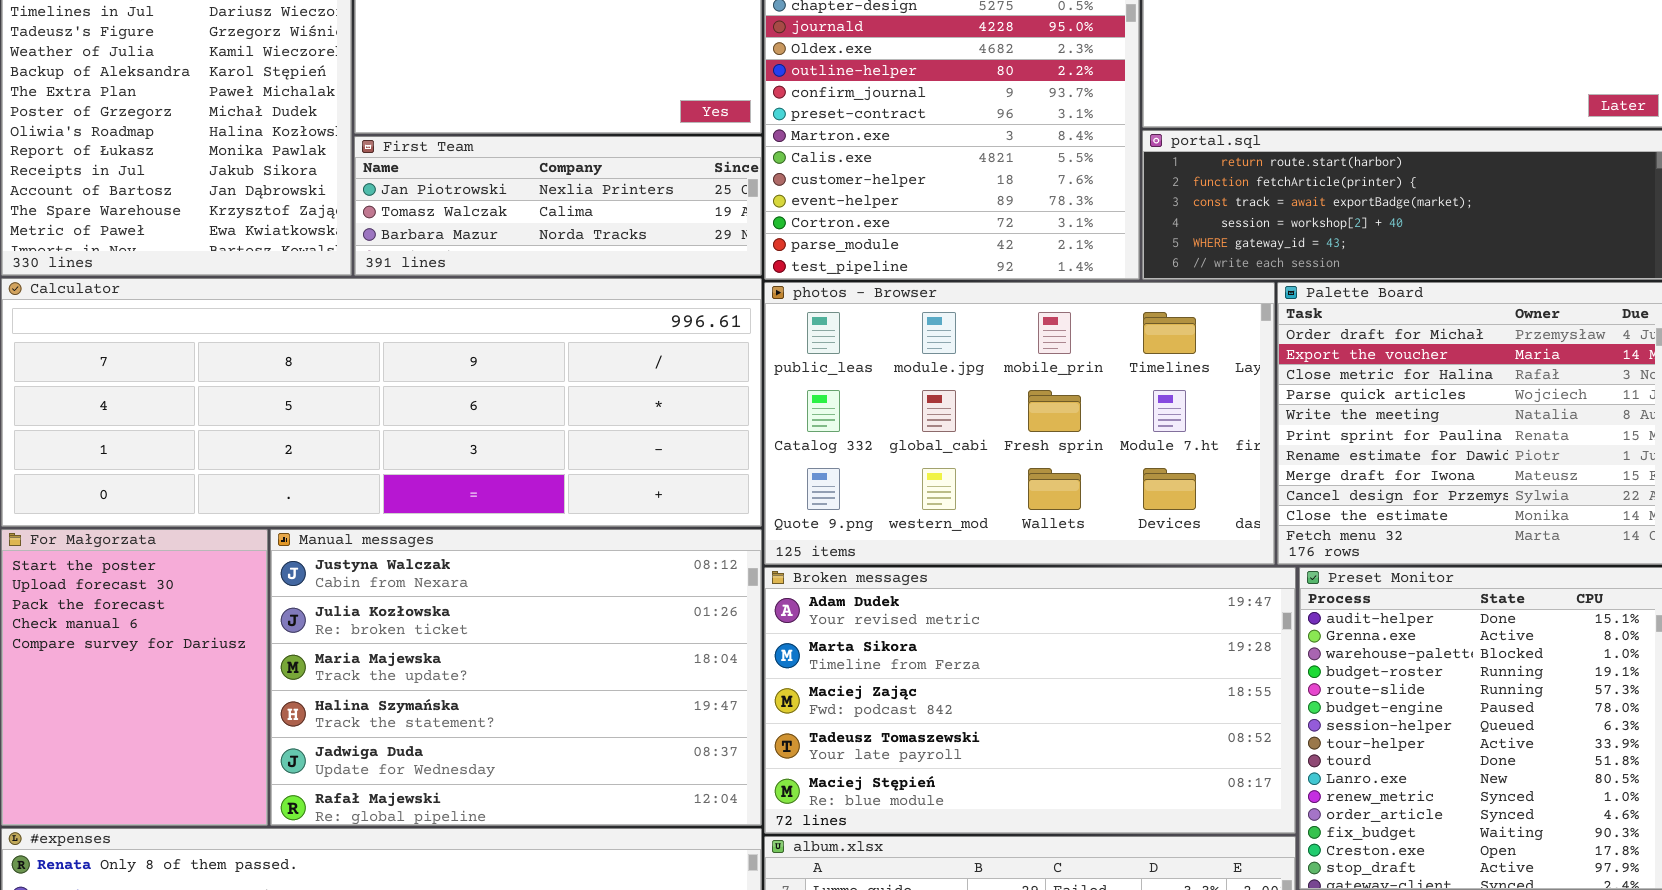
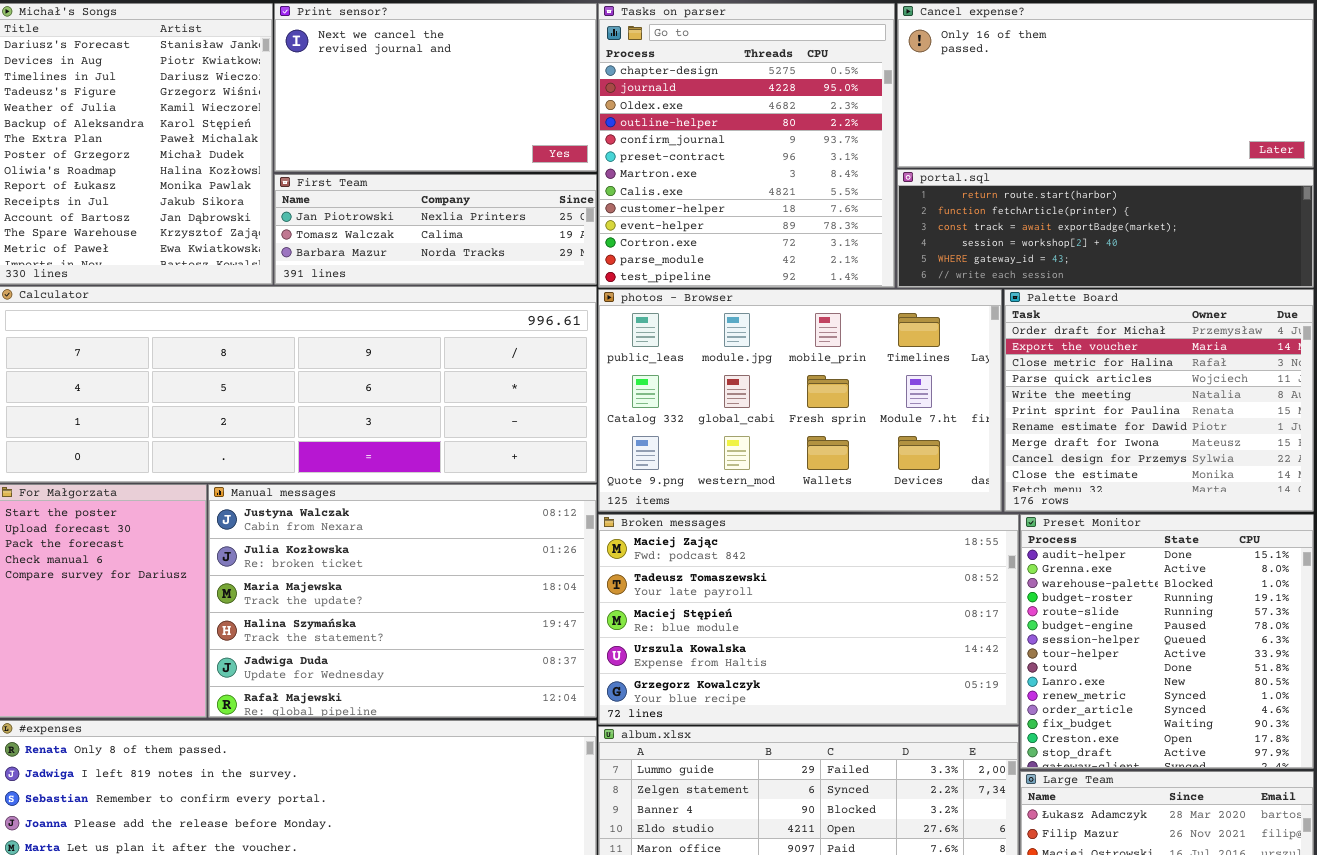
Broken messages: [764,567,1296,834] -> [598,514,1019,725], scrolled down 2 rows

